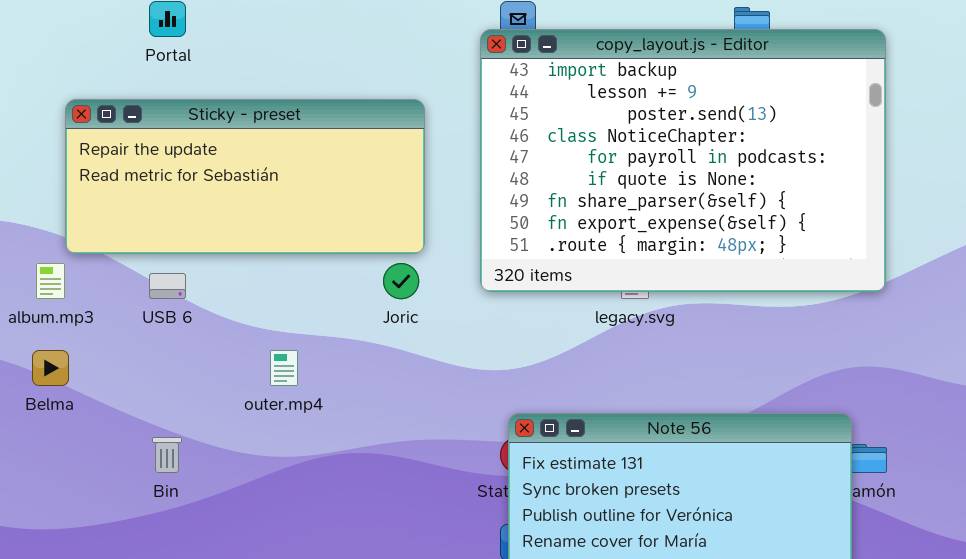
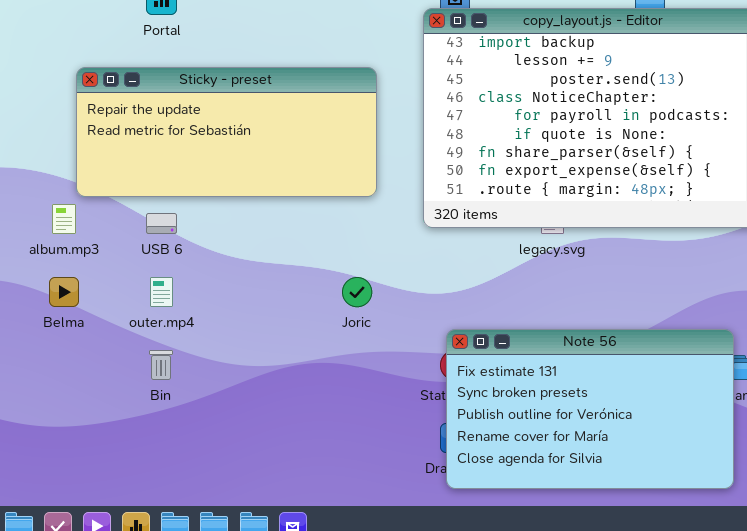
Joric: [383,263,419,299] -> [342,277,372,307], moved
outer.mp4: [270,350,298,386] -> [150,277,173,307], moved

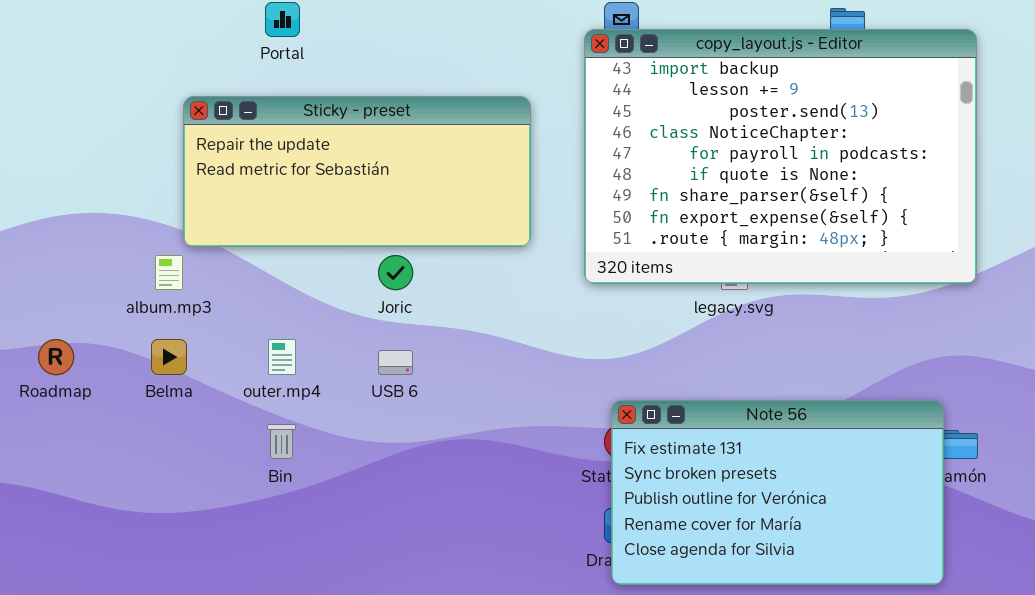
USB 6: [146,213,177,234] -> [378,350,413,375], moved
Joric: [342,277,372,307] -> [378,255,413,290], moved

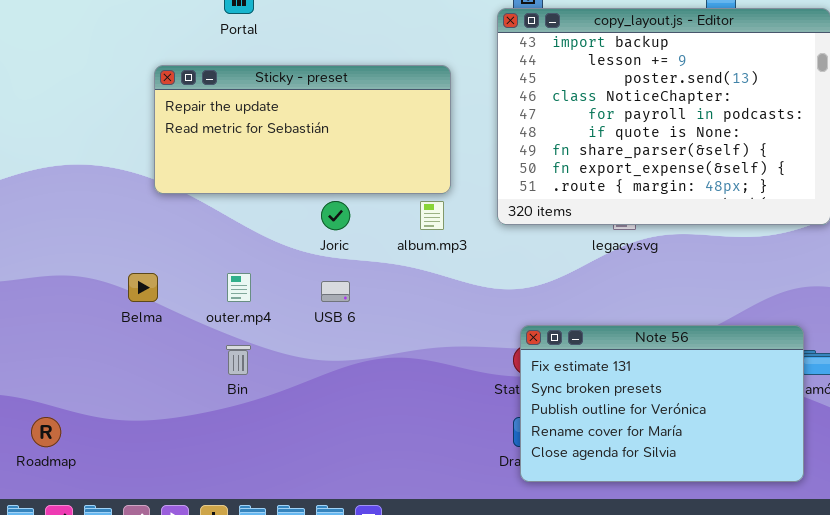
album.mp3: [155,255,183,290] -> [420,201,444,230], moved
Roadmap: [38,339,74,375] -> [31,417,61,447], moved

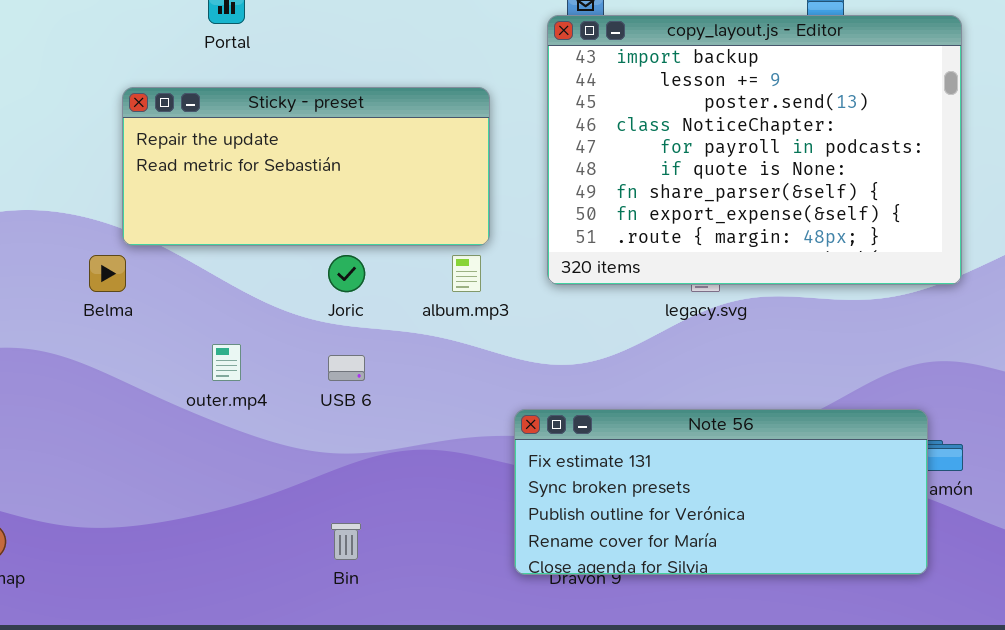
Belma: [128,273,158,302] -> [89,255,126,292], moved
Note 56: [520,325,804,482] -> [514,409,928,575], resized
Bin: [226,345,251,375] -> [331,523,361,560], moved

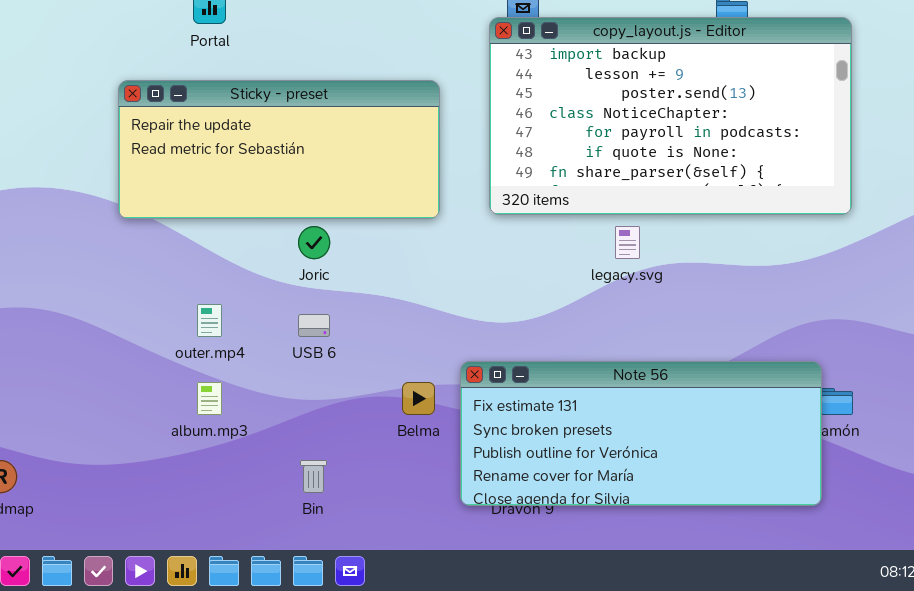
copy_layout.js - Editor: [547,15,962,285] -> [489,17,852,215], resized
Belma: [89,255,126,292] -> [402,382,435,415], moved
album.mp3: [452,255,481,292] -> [197,382,222,415], moved

